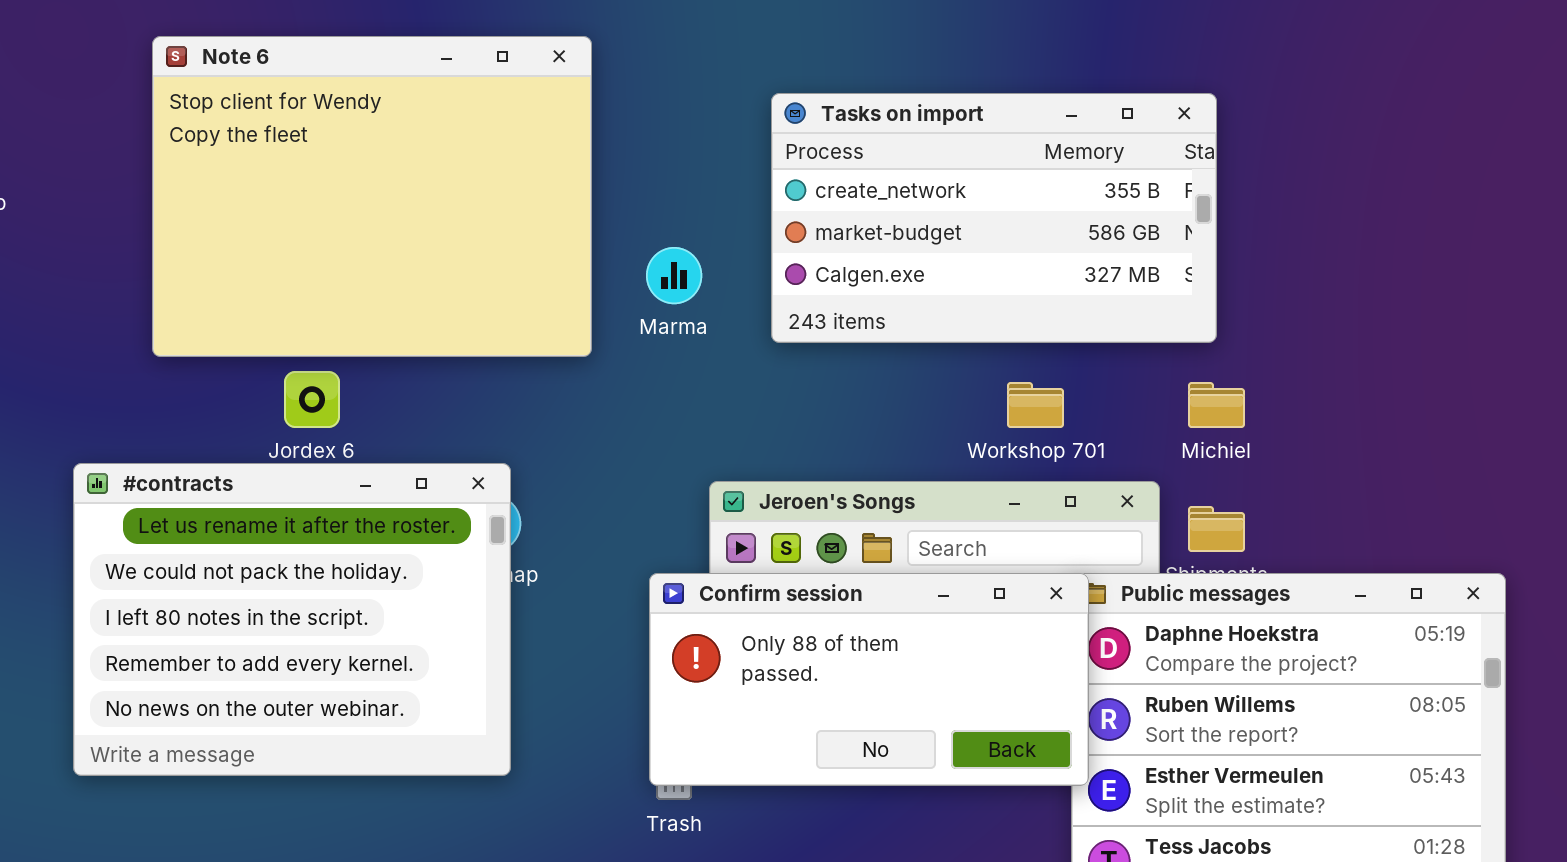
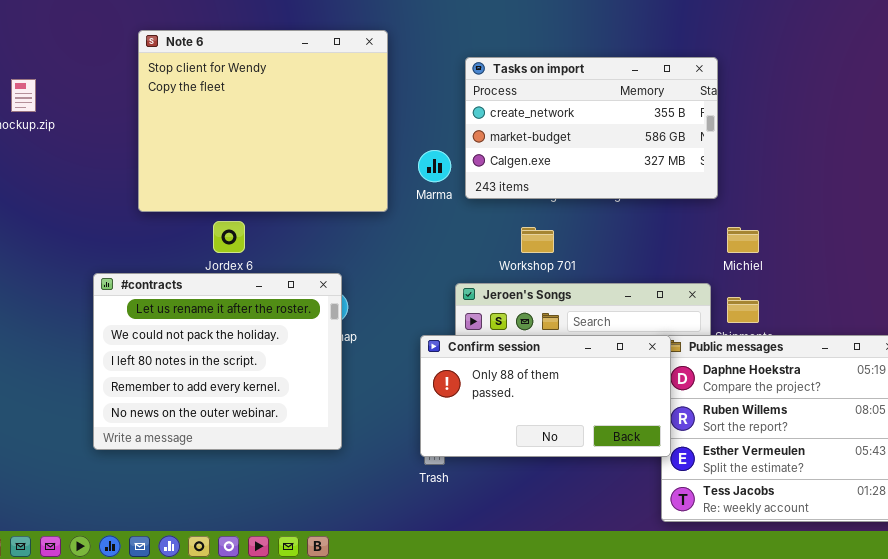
Tasks on import: [771,93,1217,343] -> [465,57,718,199], moved
Workshop 701: [1007,382,1064,428] -> [521,227,554,253], moved

